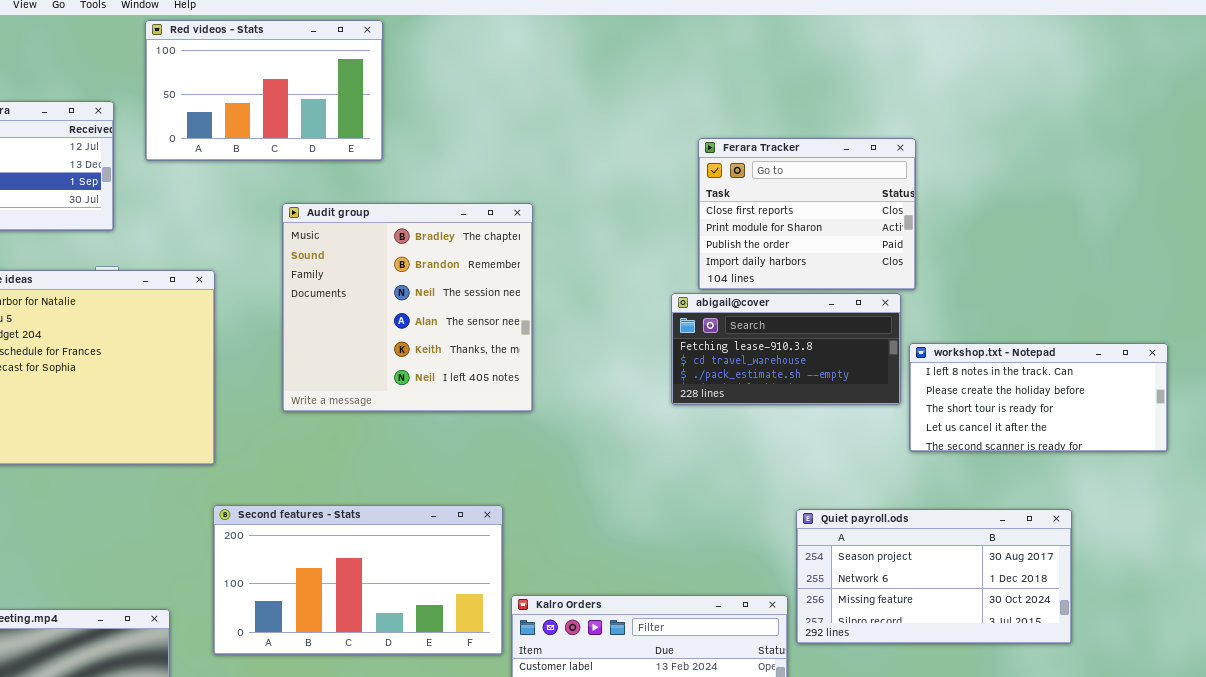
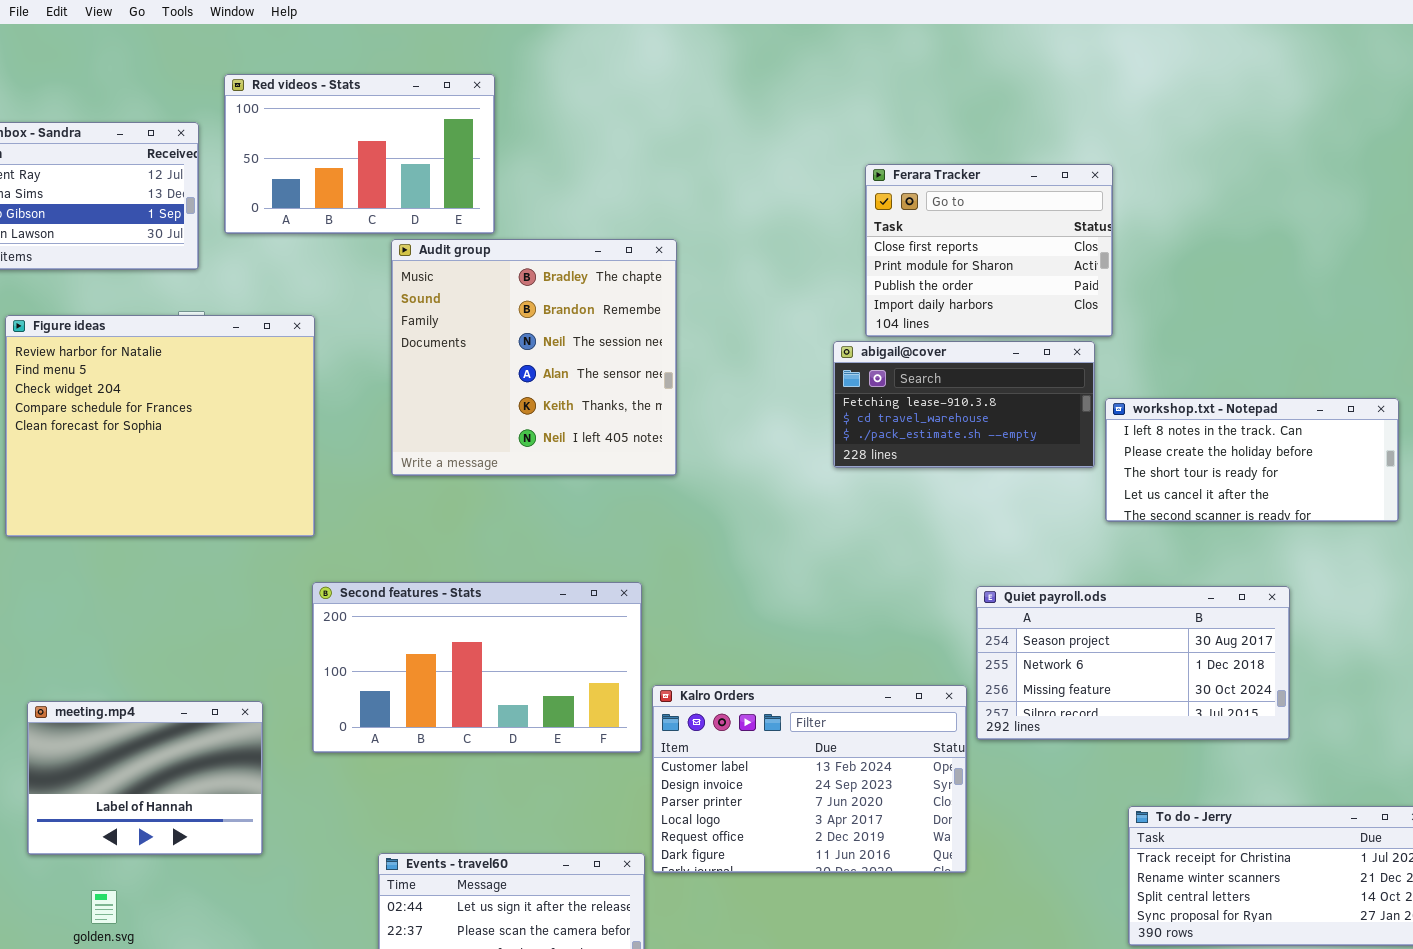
Red videos - Stats: [145,20,383,161] -> [224,74,495,234], moved

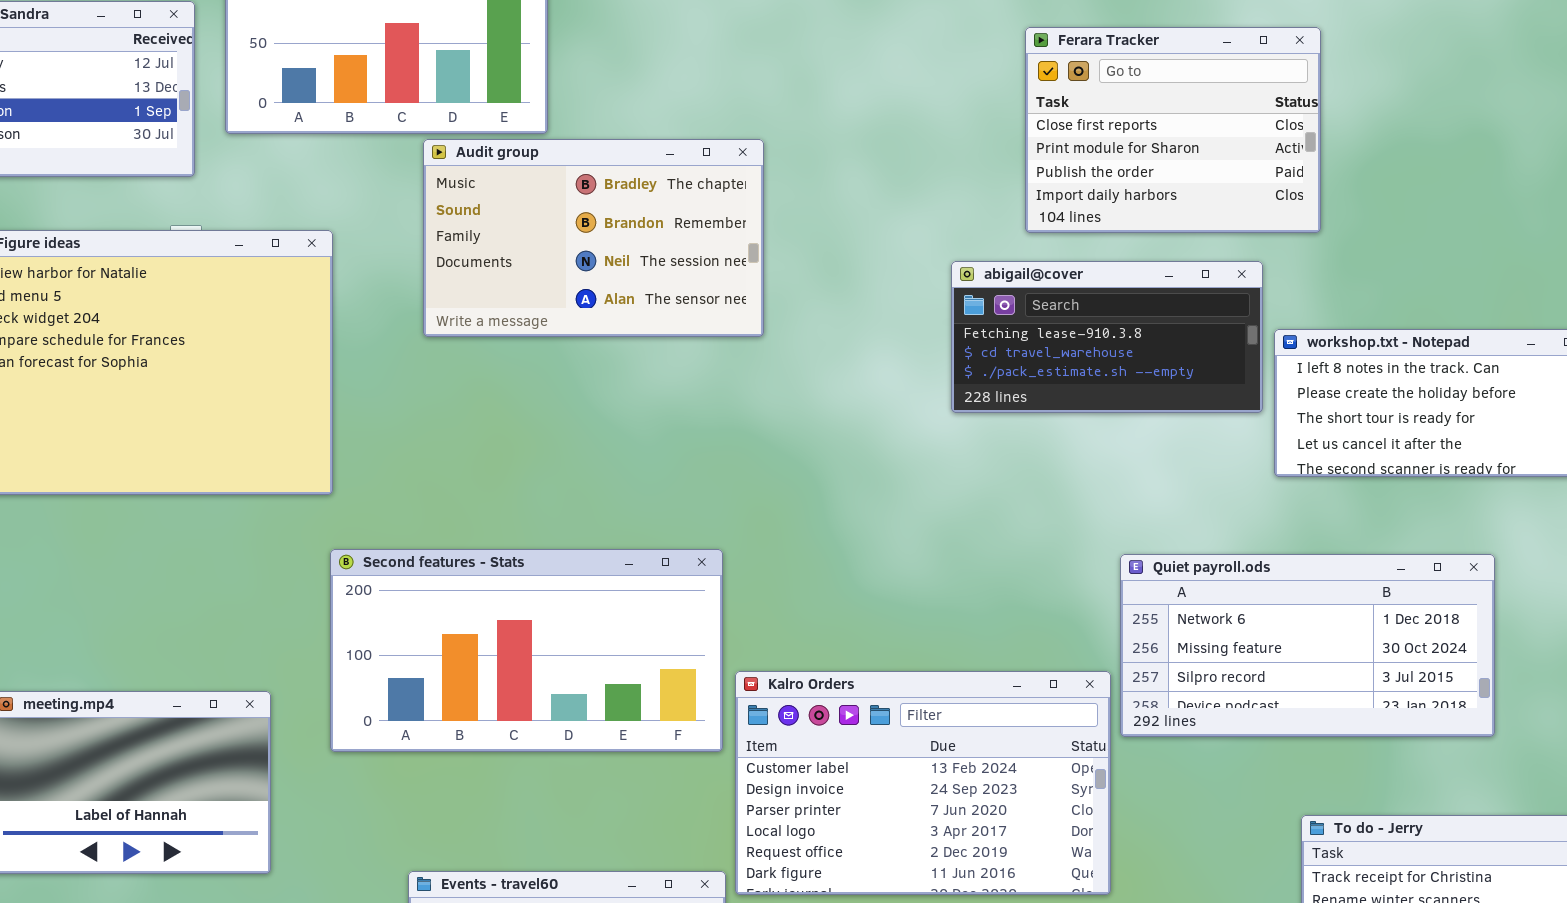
Ferara Tracker: [865,164,1113,337] -> [1025,27,1321,233], moved
Audit group: [391,239,677,476] -> [423,139,764,337], resized
Quiet payroll.ods: [976,586,1290,740] -> [1120,554,1495,737], scrolled down 1 row

